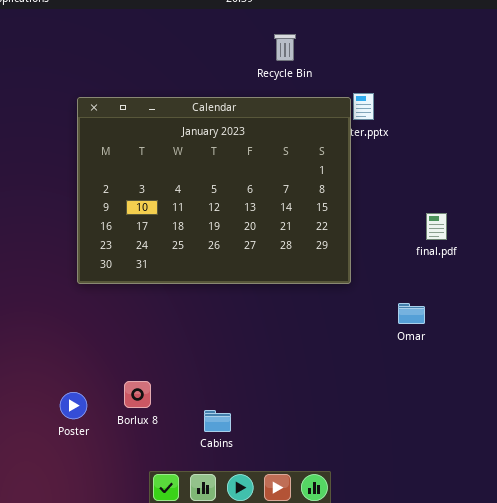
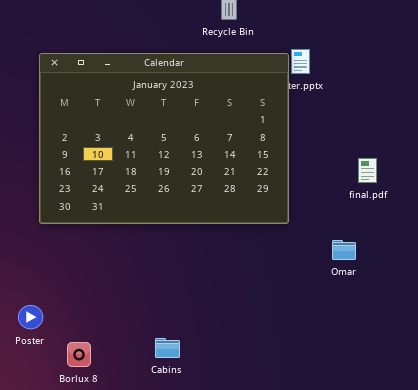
Borlux 8: [124,381,151,408] -> [67,342,91,367], moved
Poster: [60,392,87,419] -> [18,305,43,329], moved

